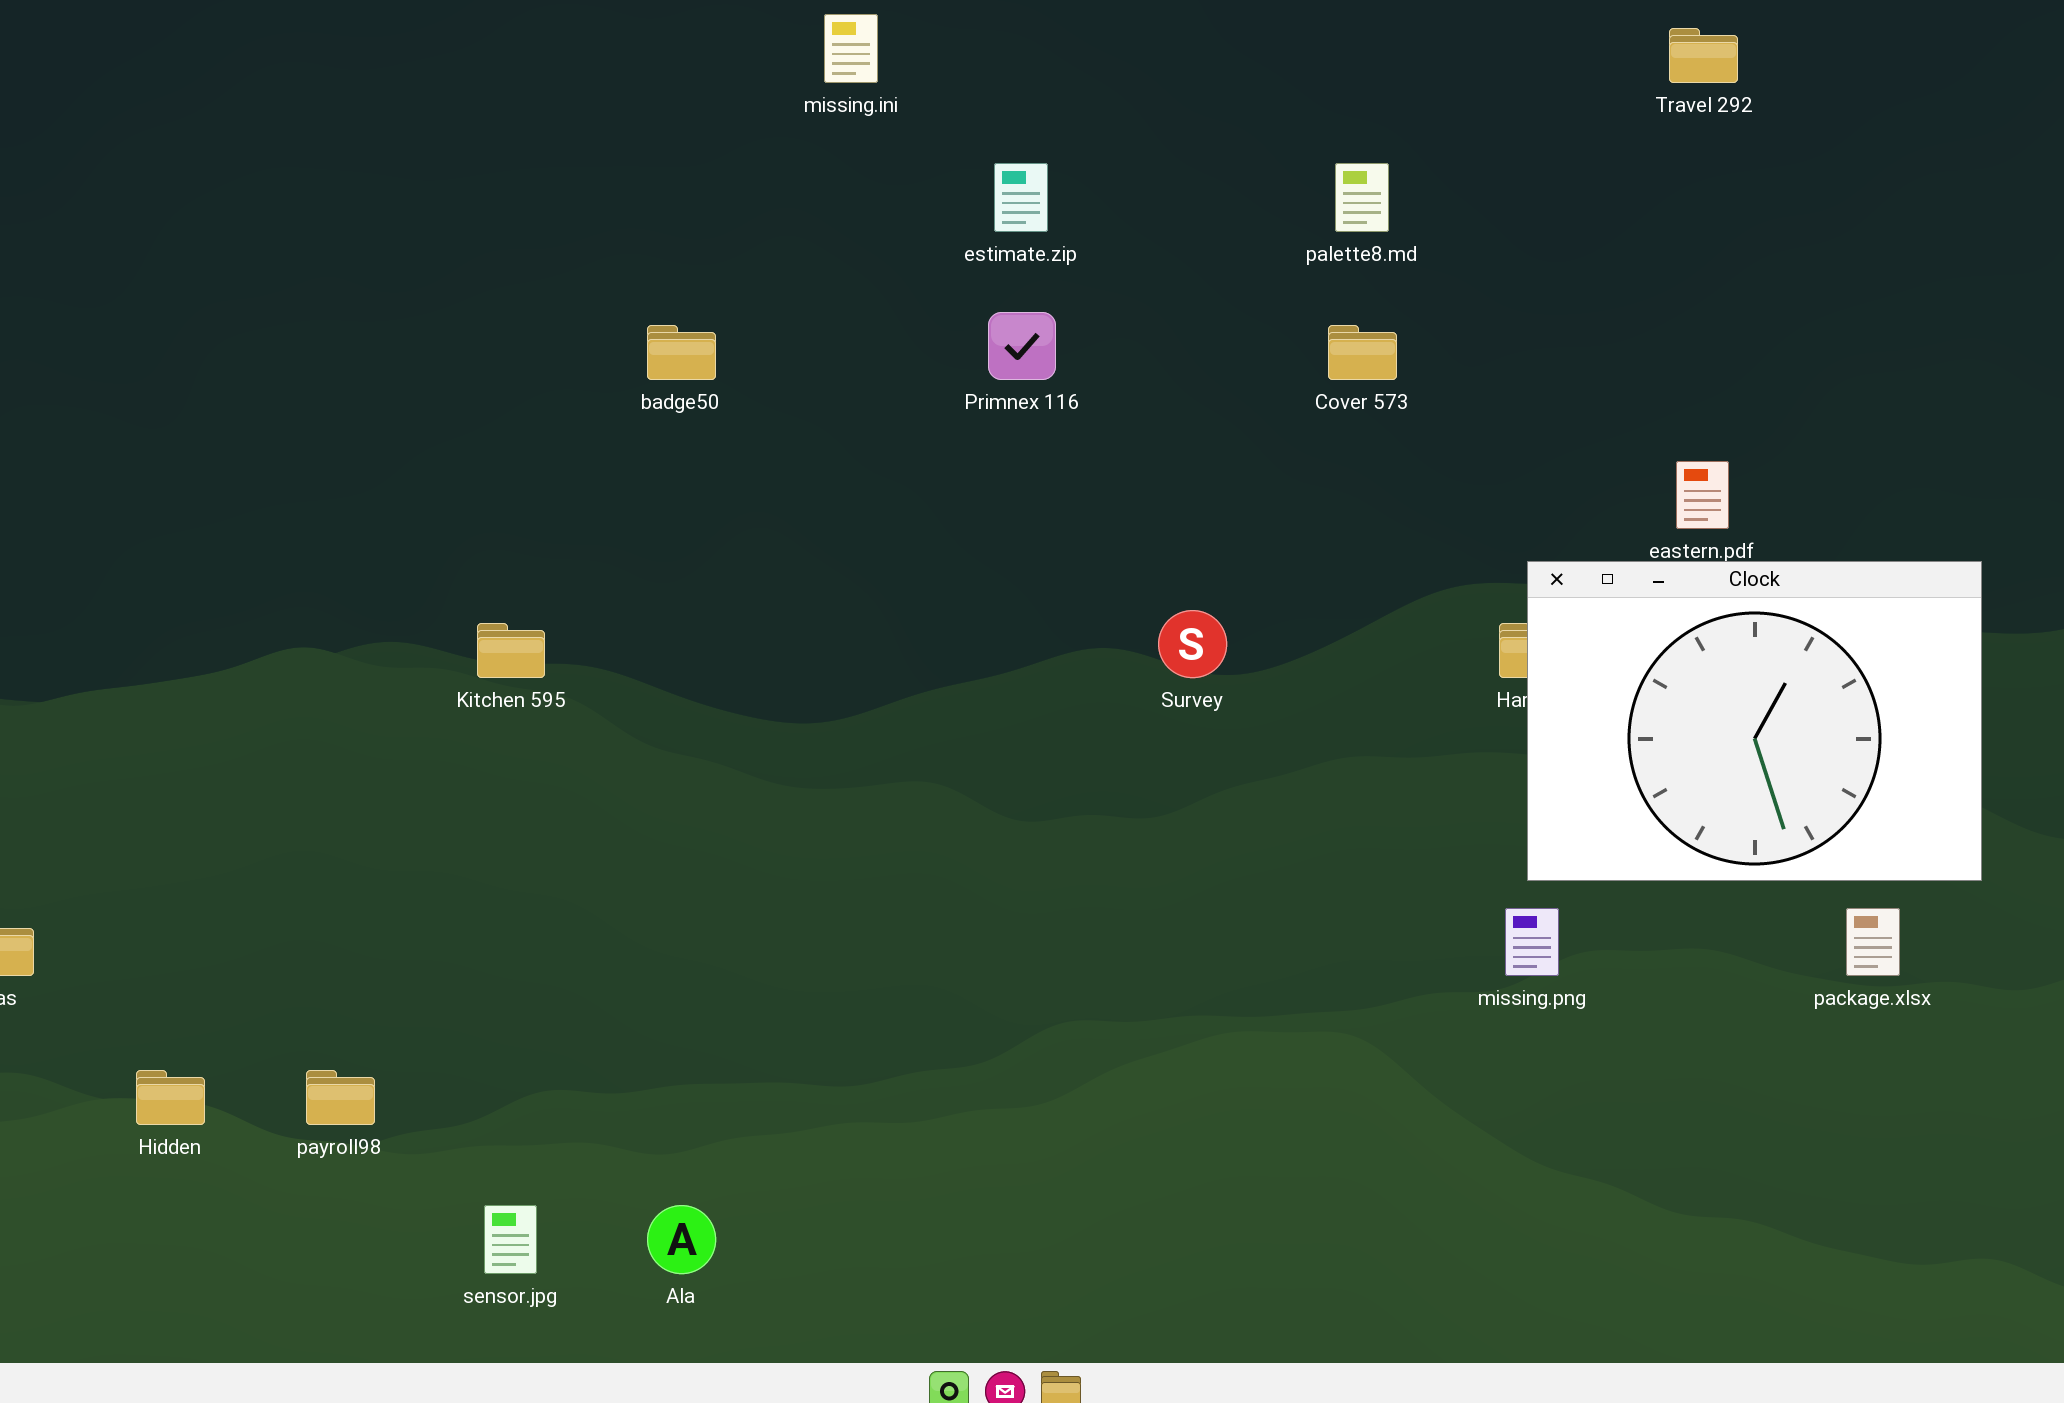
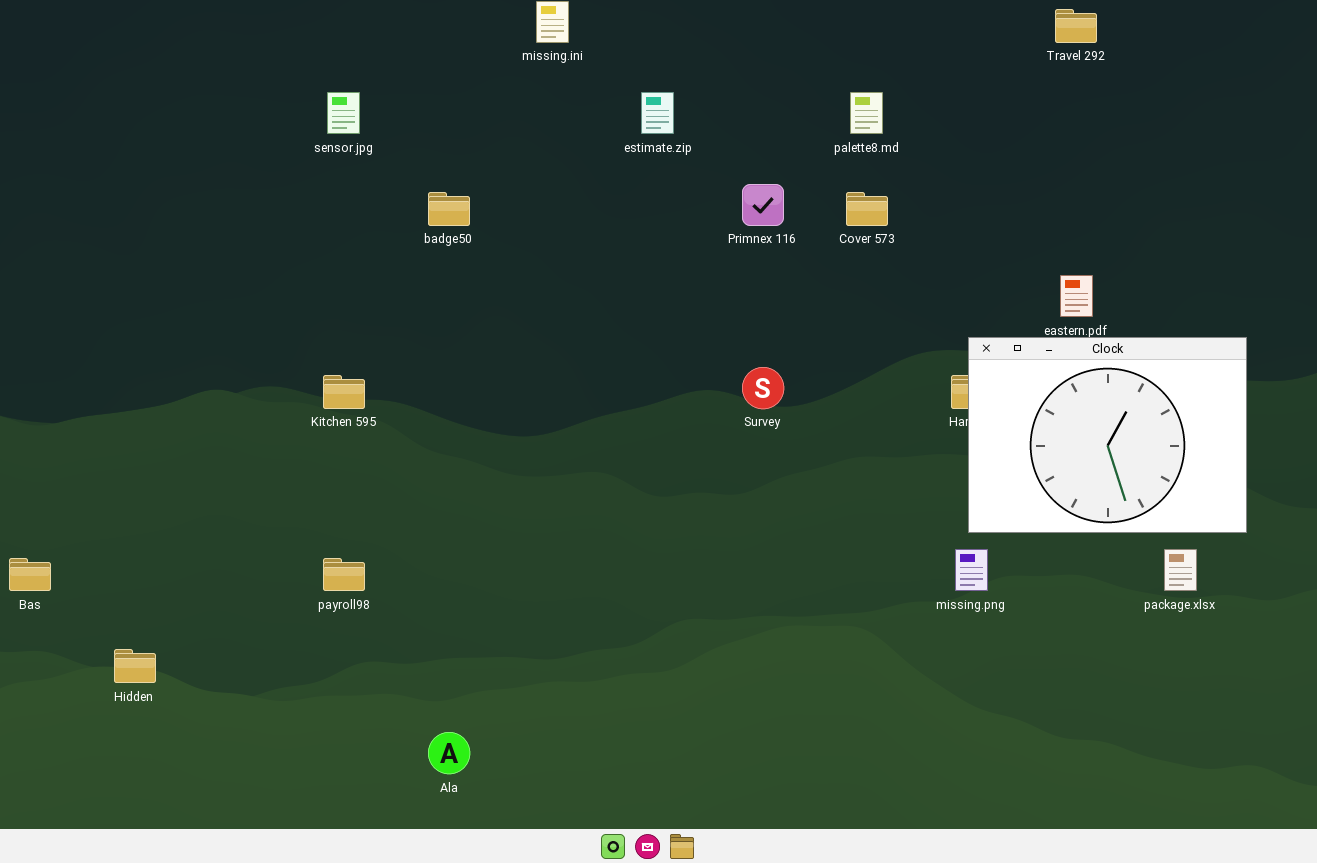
Primnex 116: [988,312,1056,380] -> [742,184,784,226], moved
payroll98: [306,1070,375,1125] -> [323,558,365,591], moved
sensor.jpg: [484,1205,537,1274] -> [327,92,360,134], moved

